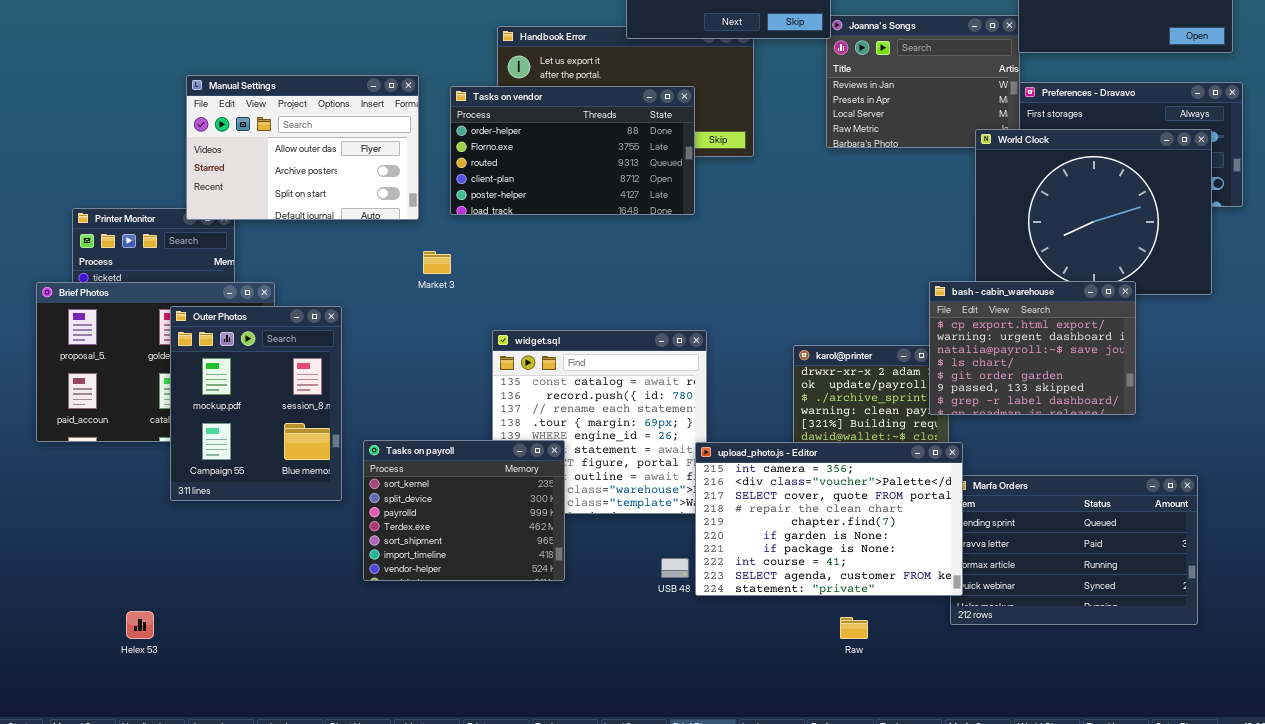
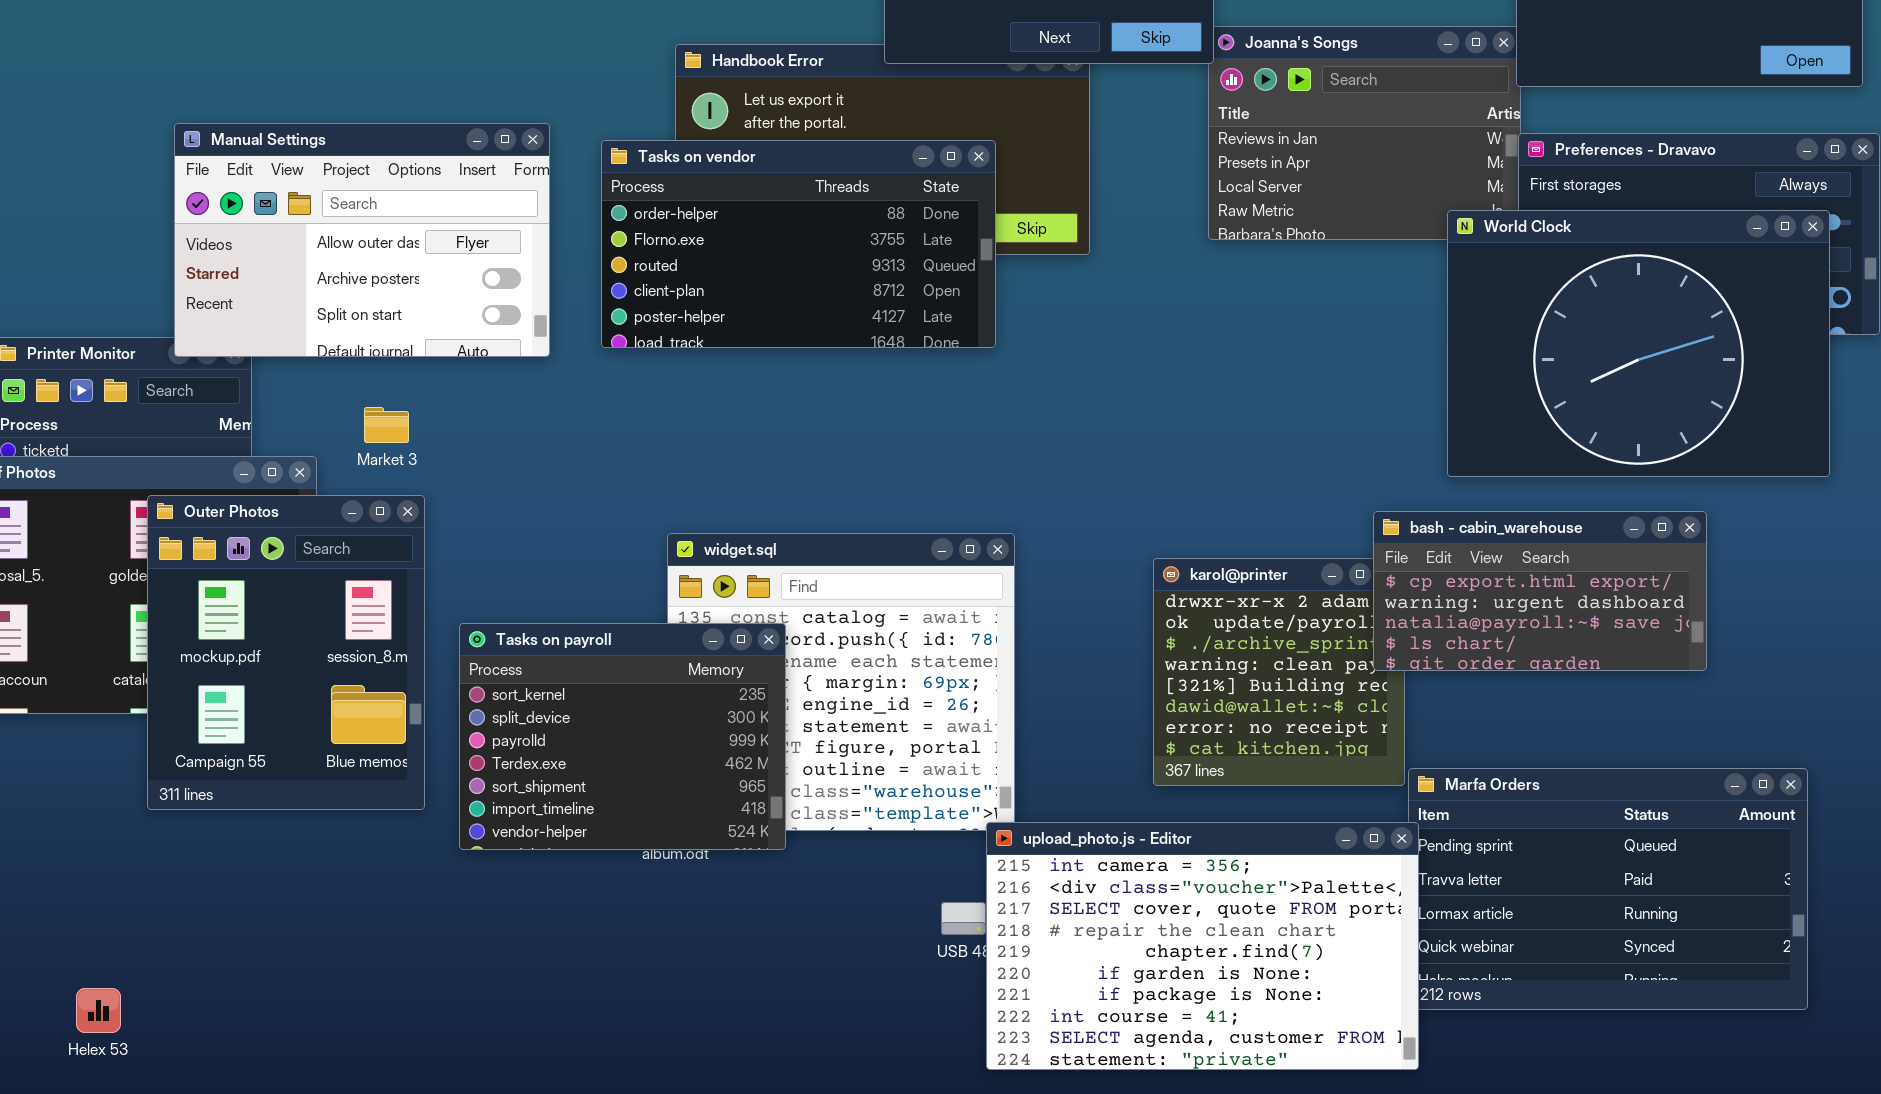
Market 3: [423,251,451,274] -> [364,407,409,443], moved
bash - cabin_warehouse: [929,281,1136,415] -> [1373,511,1707,671], resized
Tasks on payroll: [363,440,565,581] -> [459,623,786,850], moved
upload_photo.js - Editor: [695,442,963,596] -> [986,822,1419,1070], moved

